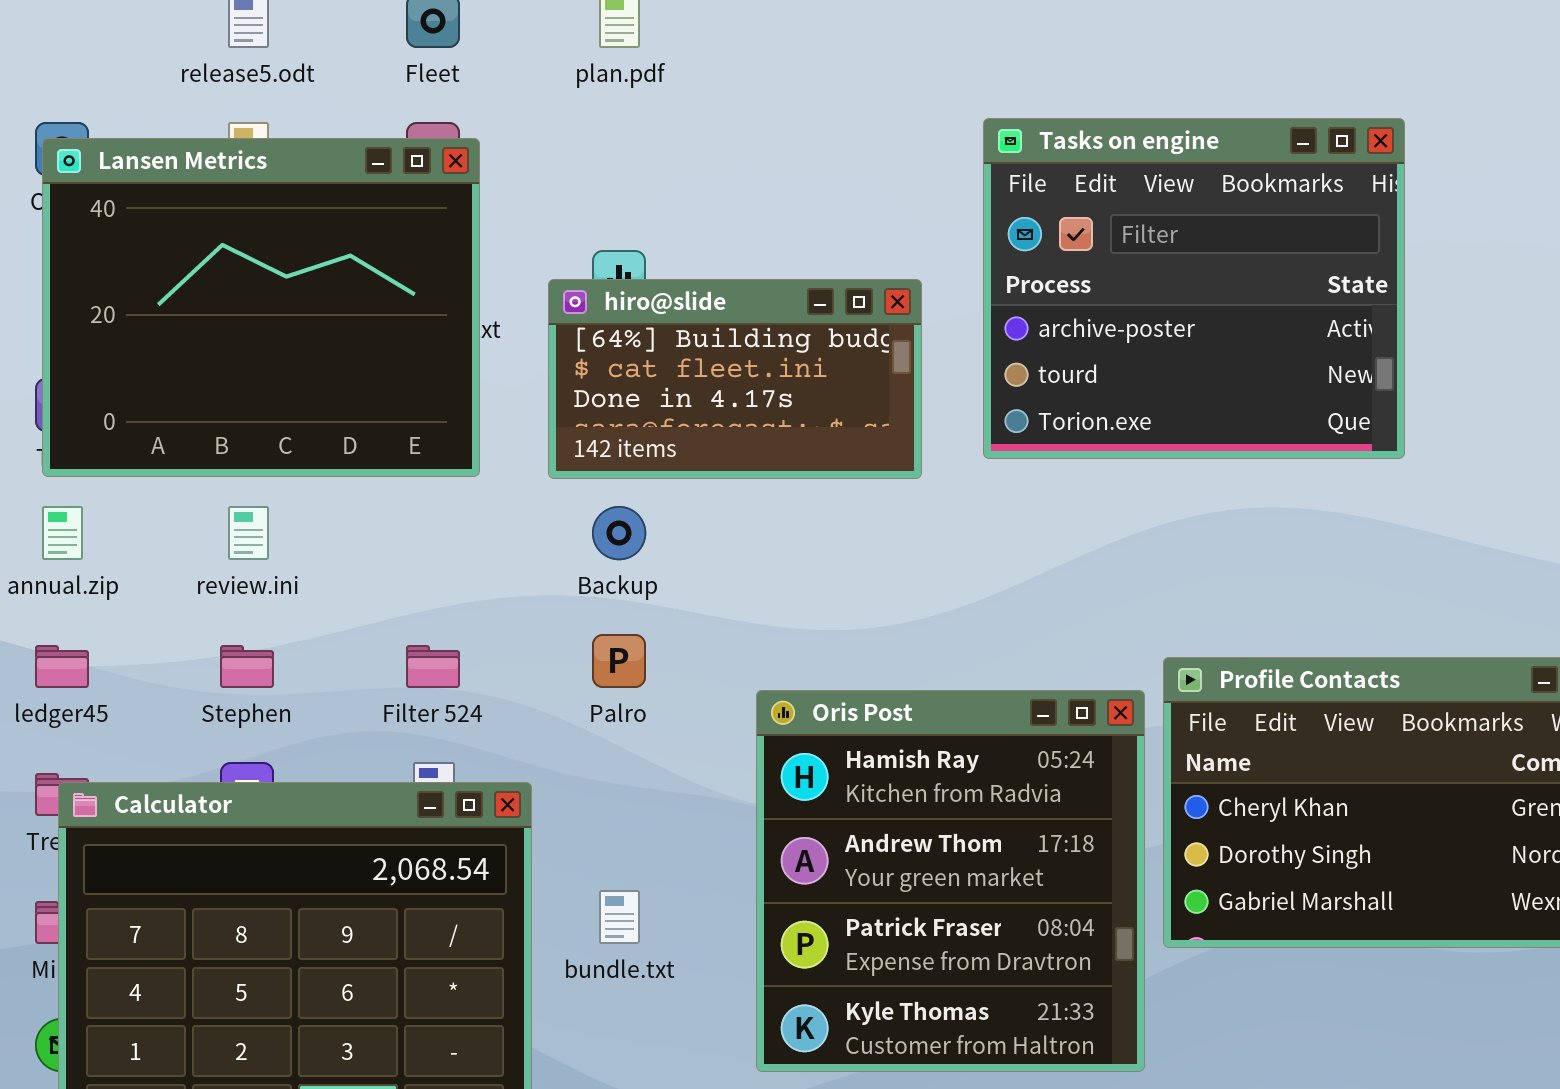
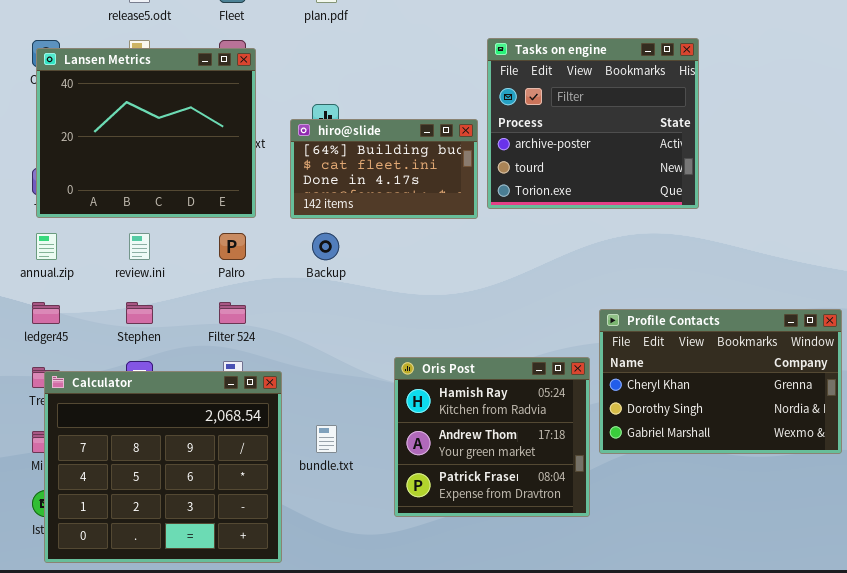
Tasks on engine: [983,118,1405,459] -> [487,38,699,209], moved
Palro: [592,634,646,688] -> [219,233,246,260], moved
Oris Post: [756,690,1145,1072] -> [394,357,590,517], resized

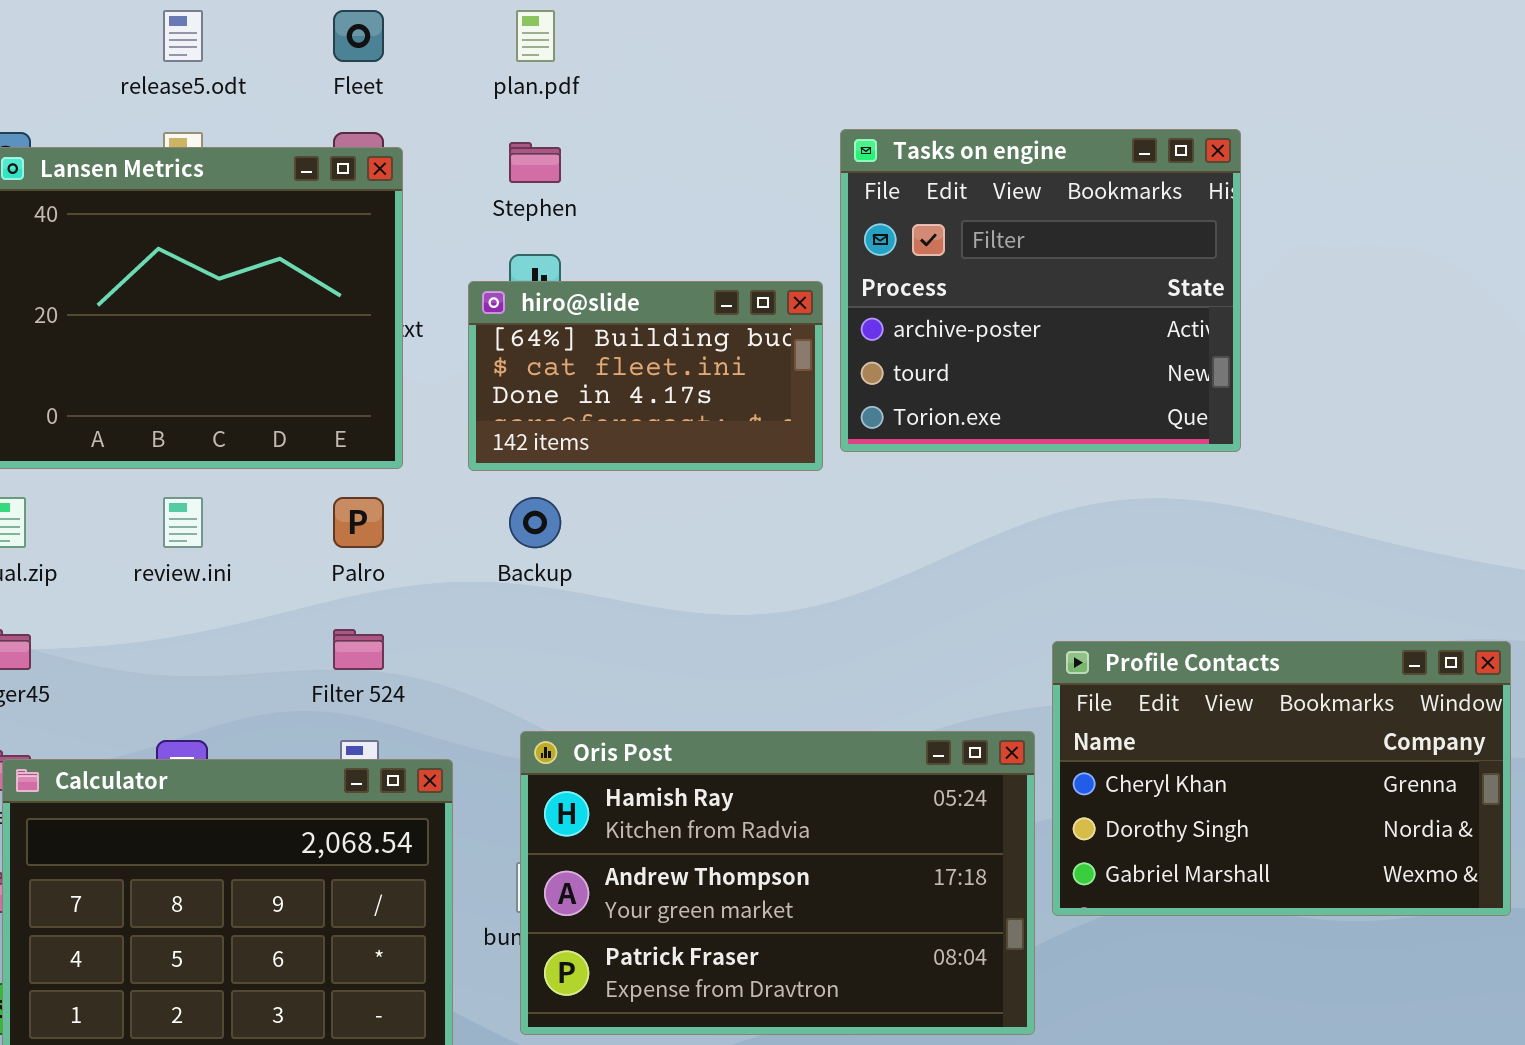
Stephen: [126,302,153,324] -> [509,142,561,183], moved
Oris Post: [394,357,590,517] -> [520,731,1035,1035], resized

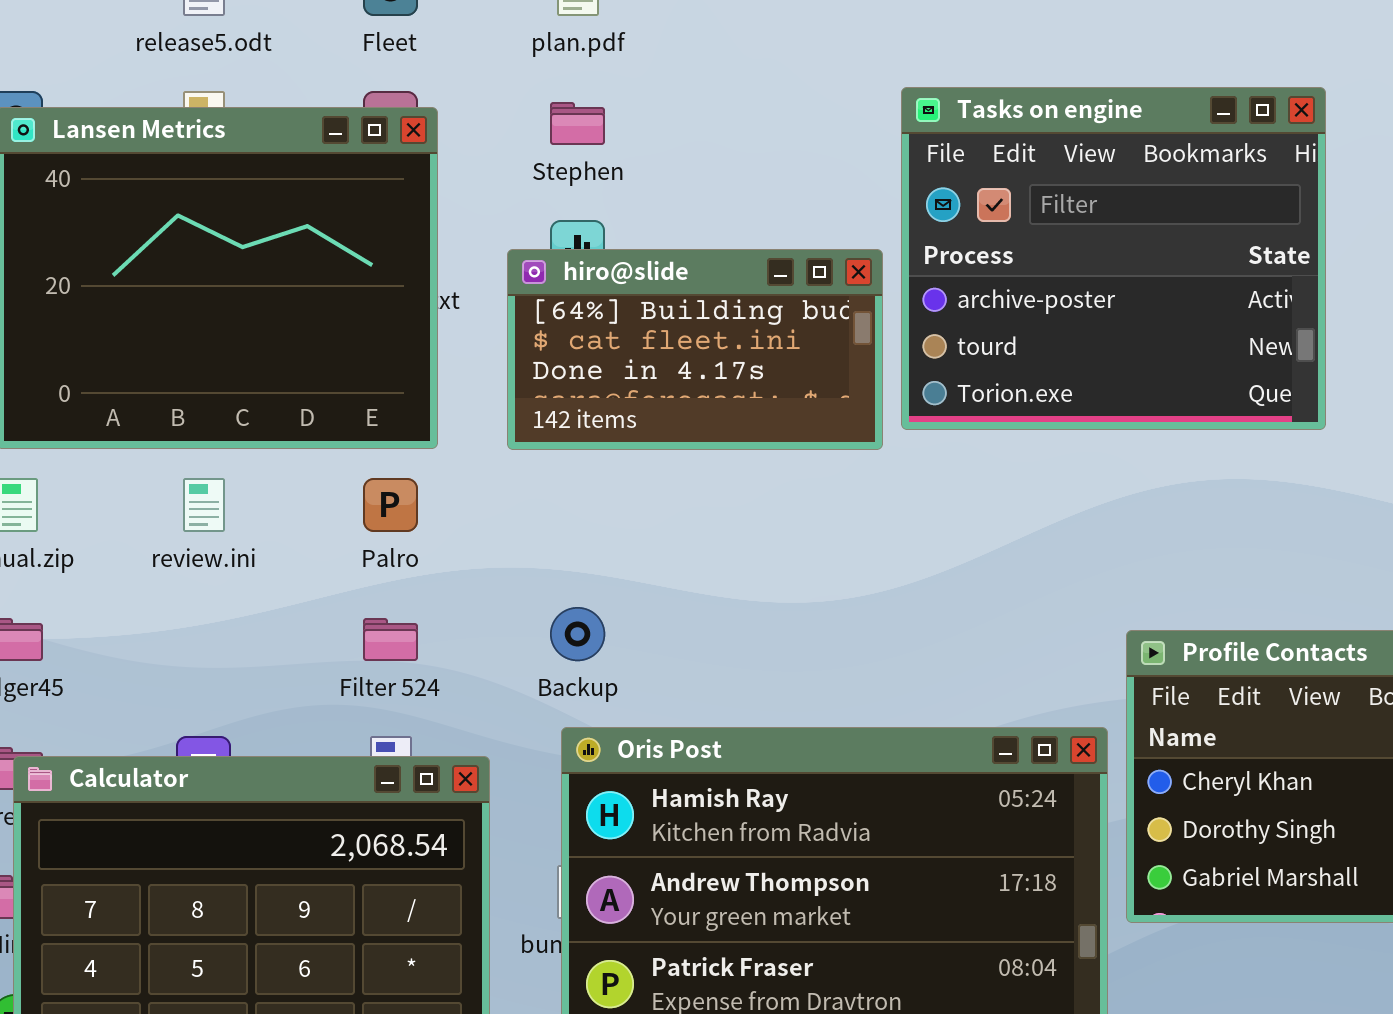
Backup: [509,497,561,548] -> [550,607,605,661], moved

